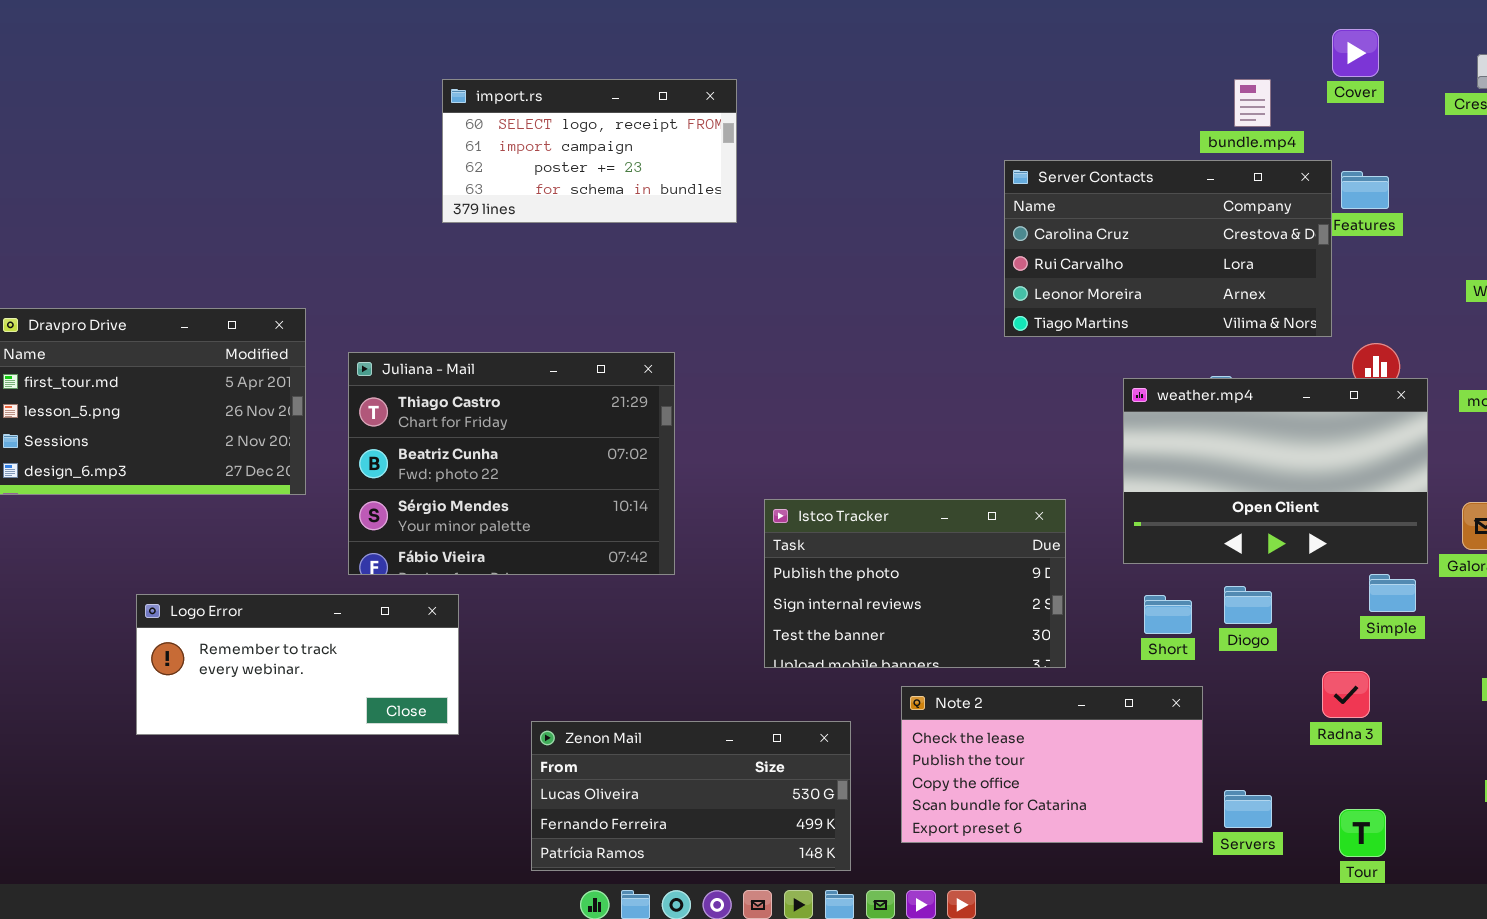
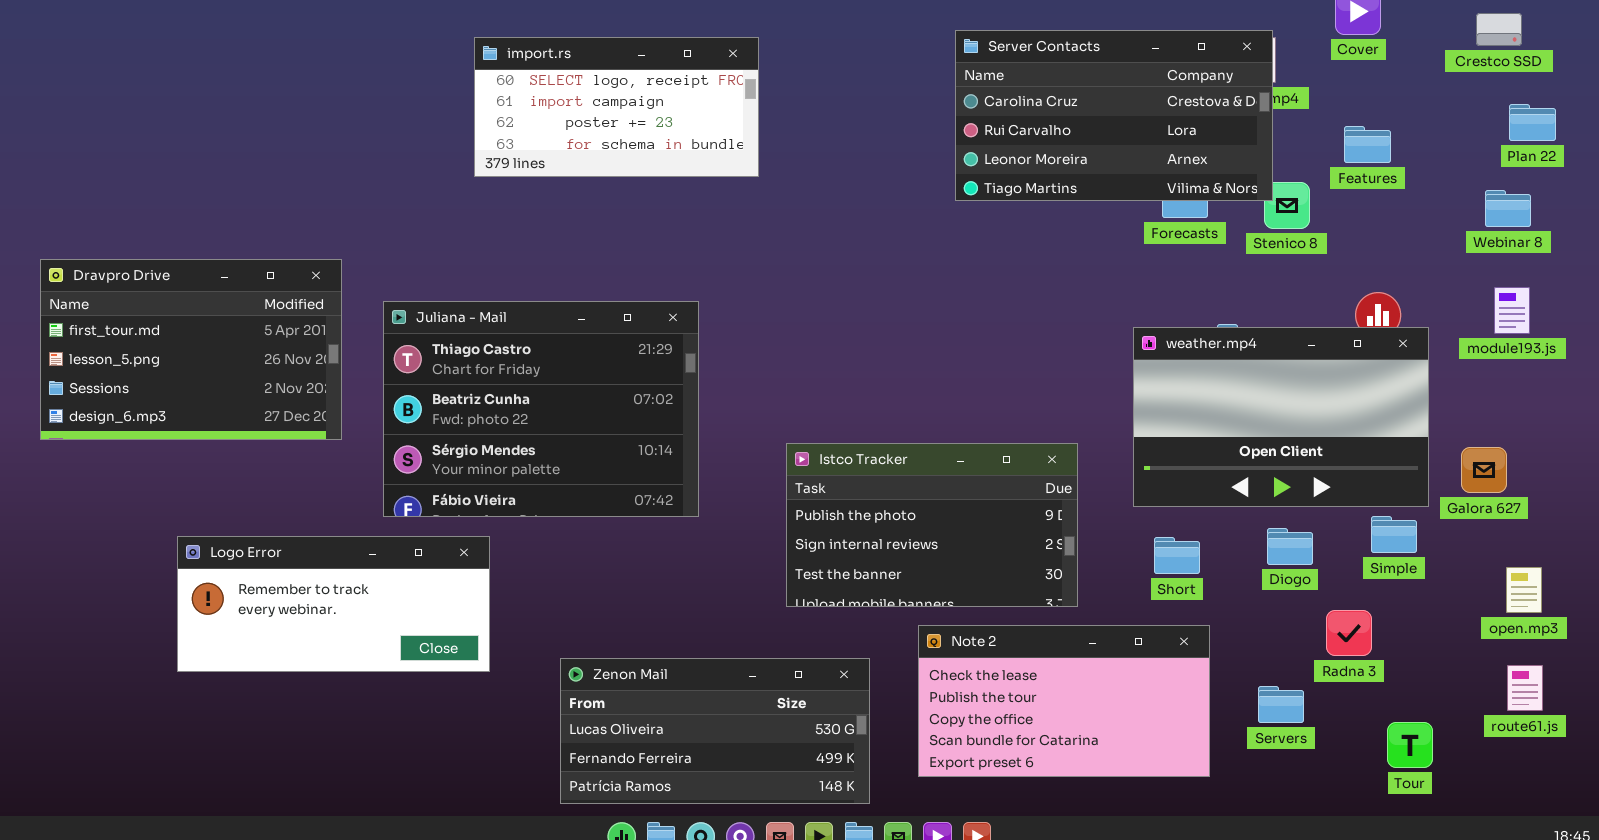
Server Contacts: [1004,160,1332,337] -> [955,30,1273,201], moved
Diogo: [1224,586,1272,624] -> [1267,528,1313,565], moved
Servers: [1224,790,1272,828] -> [1258,686,1304,723], moved
Tour: [1339,809,1386,857] -> [1387,722,1433,768], moved

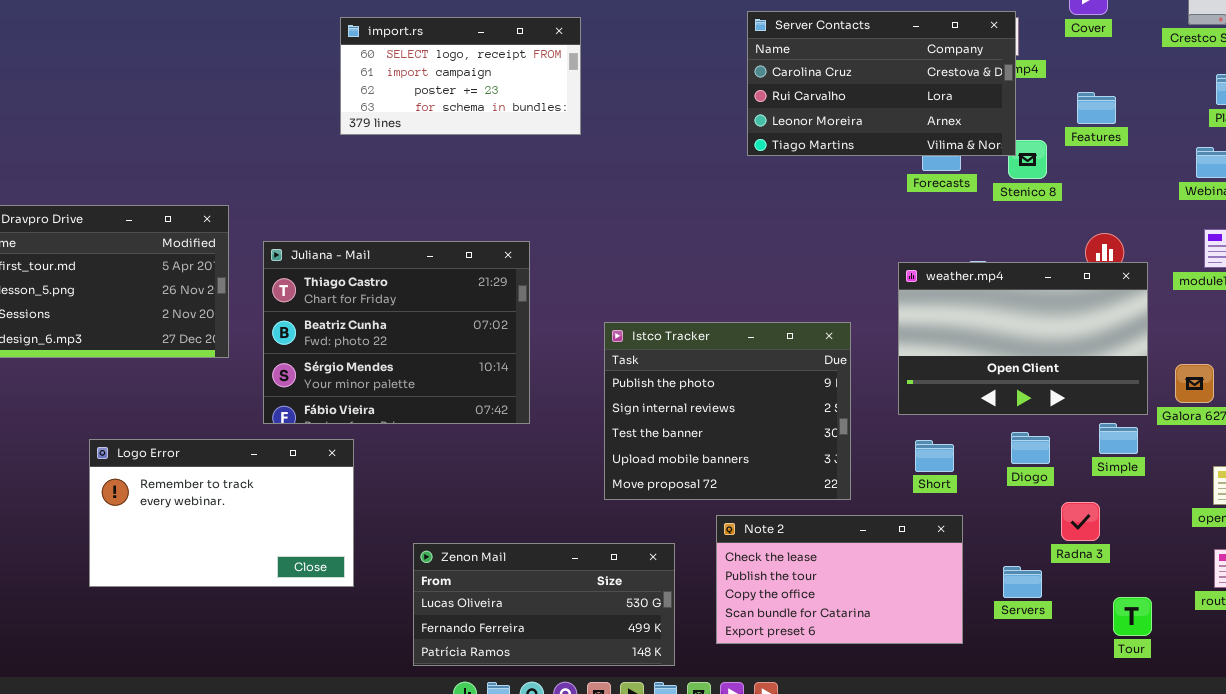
Istco Tracker: [786,443,1078,607] -> [604,322,851,500], resized
Logo Error: [177,536,490,672] -> [89,439,354,587], resized

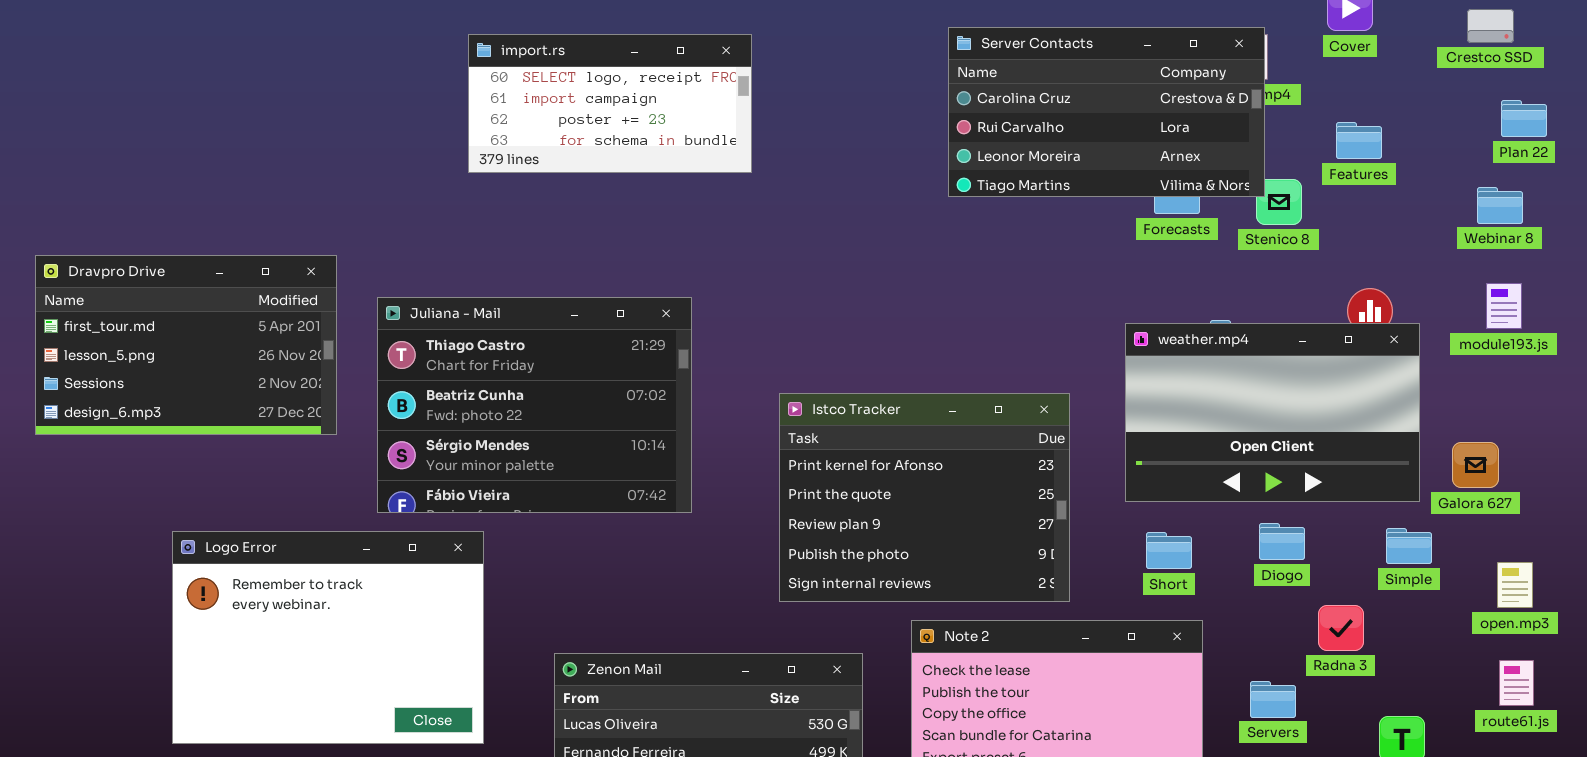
Istco Tracker: [604,322,851,500] -> [779,393,1070,602], scrolled up 3 rows
Simple: [1099,423,1138,454] -> [1386,528,1432,564], moved
Logo Error: [89,439,354,587] -> [172,531,484,744], resized

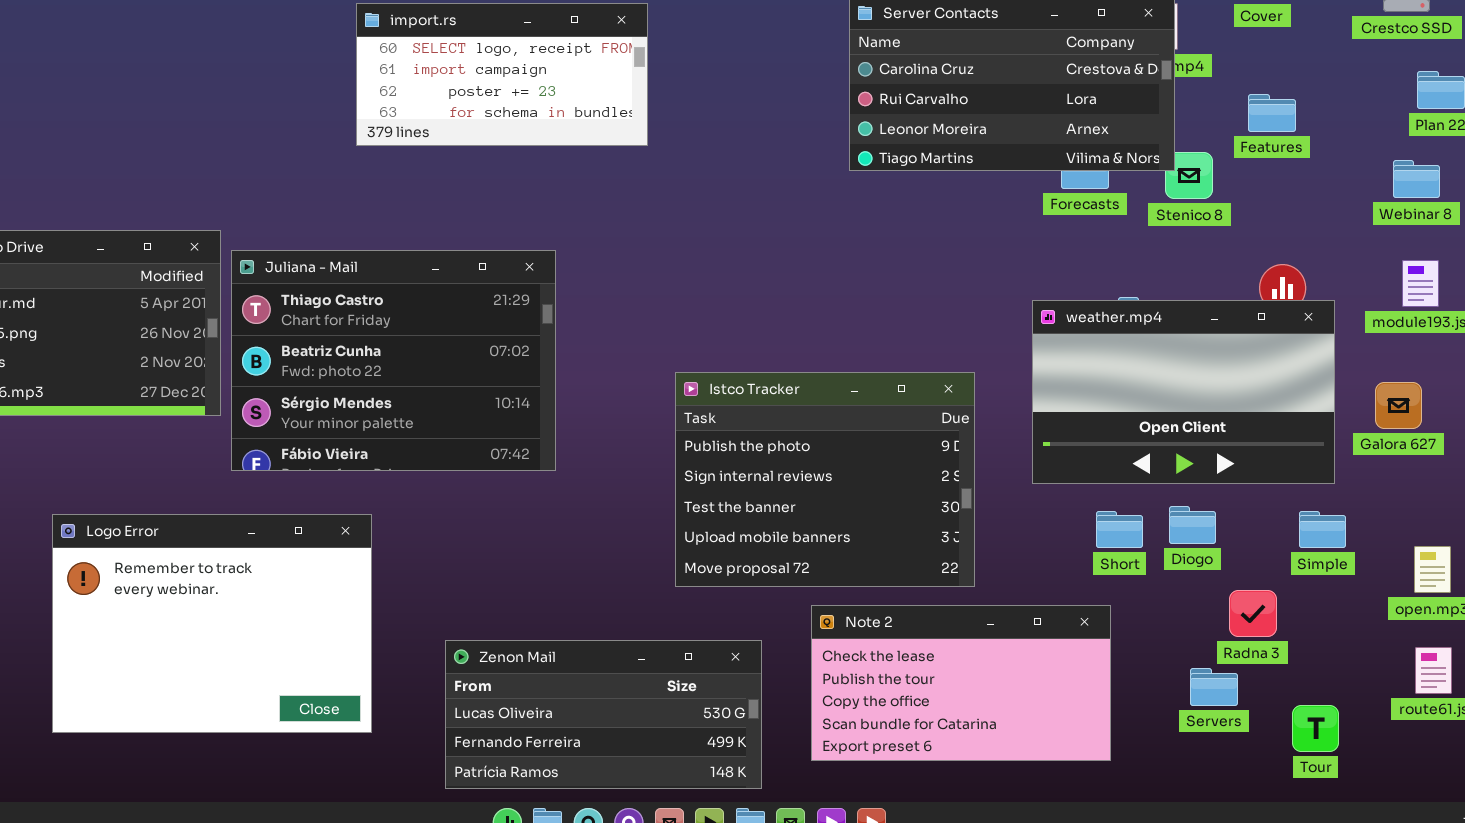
Juliana - Mail: [377,297,692,513] -> [231,250,556,471], moved
Istco Tracker: [779,393,1070,602] -> [675,372,975,587], scrolled down 3 rows
Galora 627: [1452,442,1499,488] -> [1375,382,1422,429], moved
Short: [1146,532,1192,569] -> [1096,511,1143,548], moved
Servers: [1250,681,1296,718] -> [1190,668,1238,706], moved

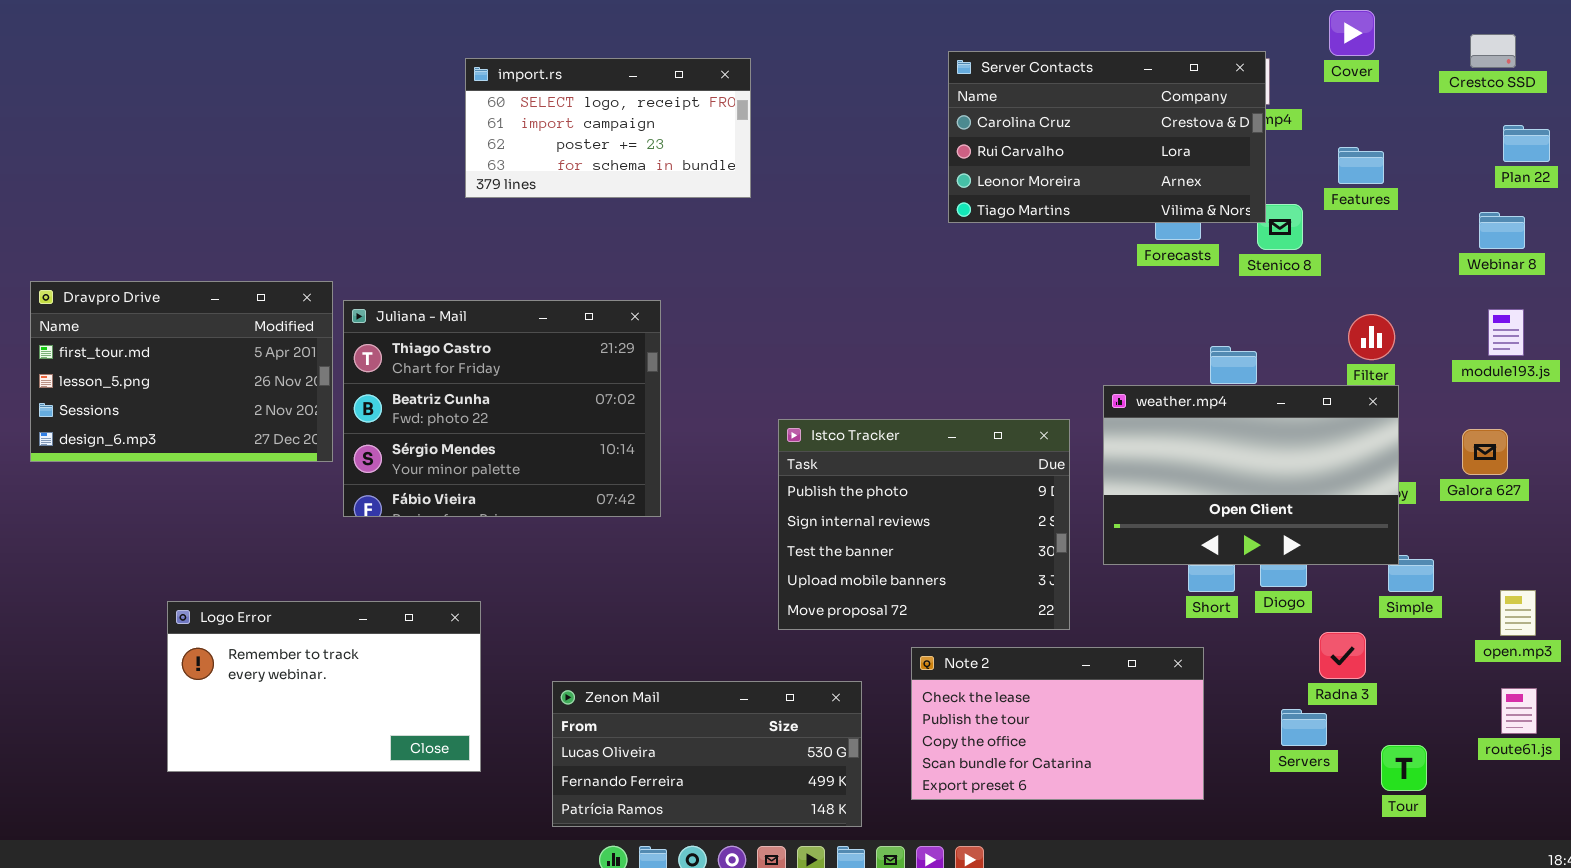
weather.mp4: [1032,300,1335,484] -> [1103,385,1399,565], moved
Logo Error: [52,514,372,733] -> [167,601,481,772], resized

